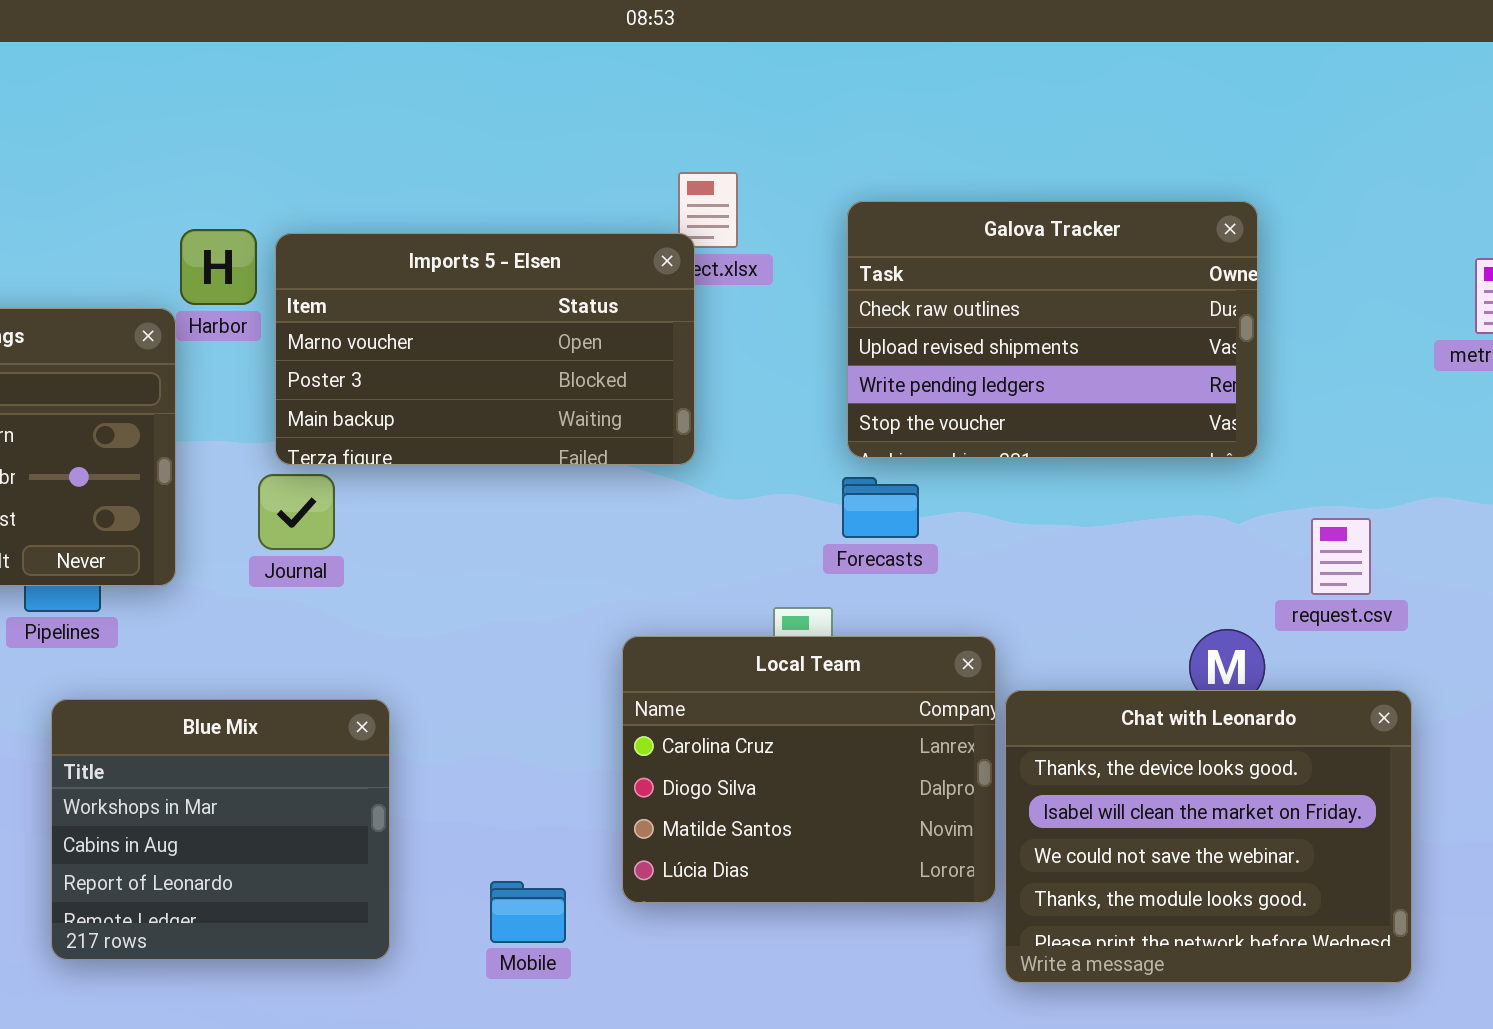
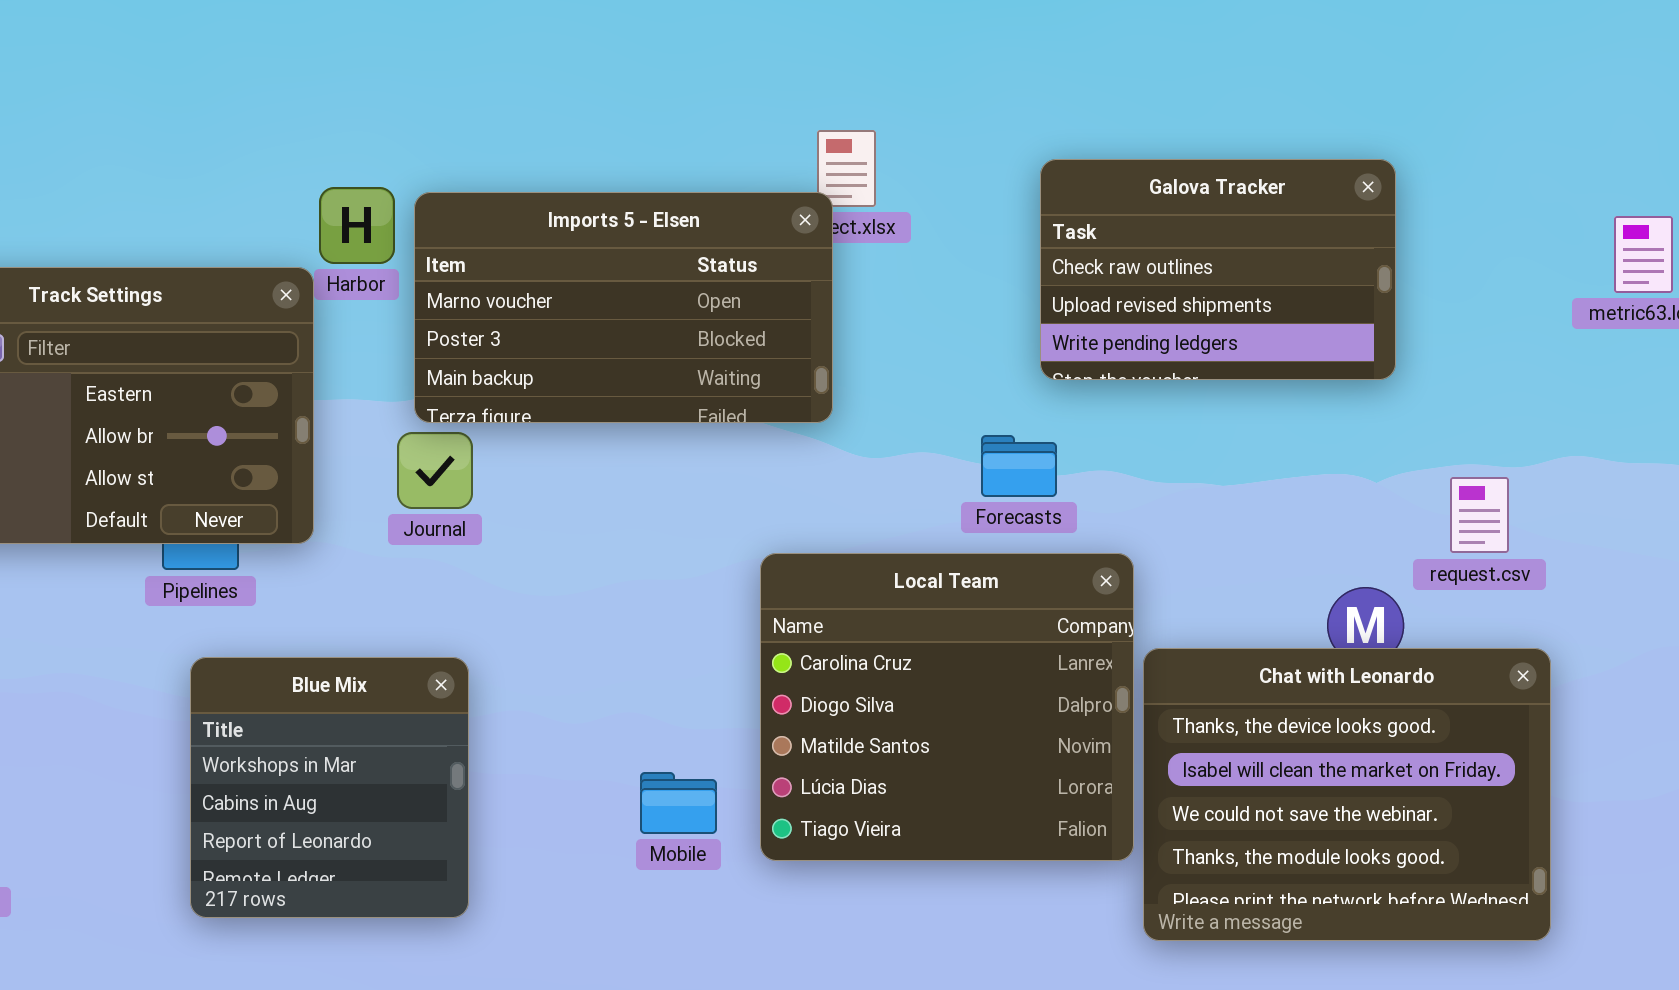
Galova Tracker: [847,201,1258,458] -> [1040,159,1396,380], resized
Local Team: [622,636,996,903] -> [760,553,1134,861], resized
Blue Mix: [51,699,390,960] -> [190,657,469,918], resized
Mobile: [490,881,566,943] -> [640,772,717,834], moved

